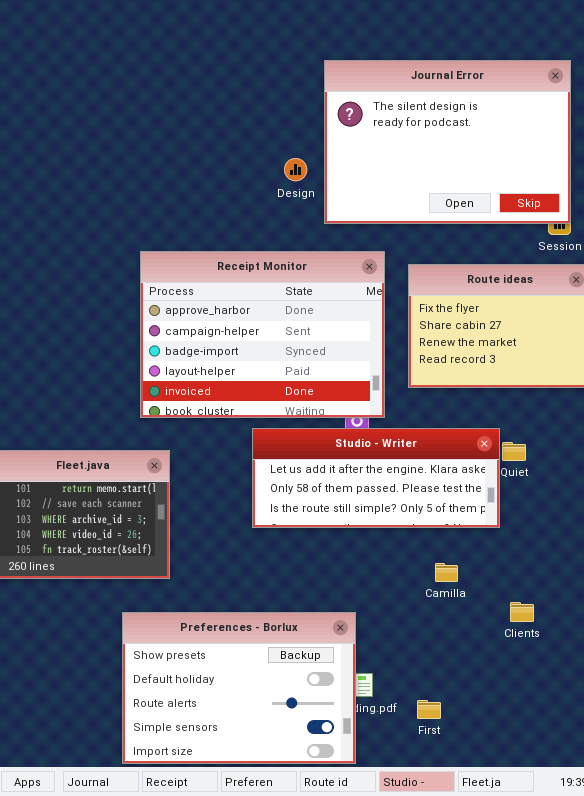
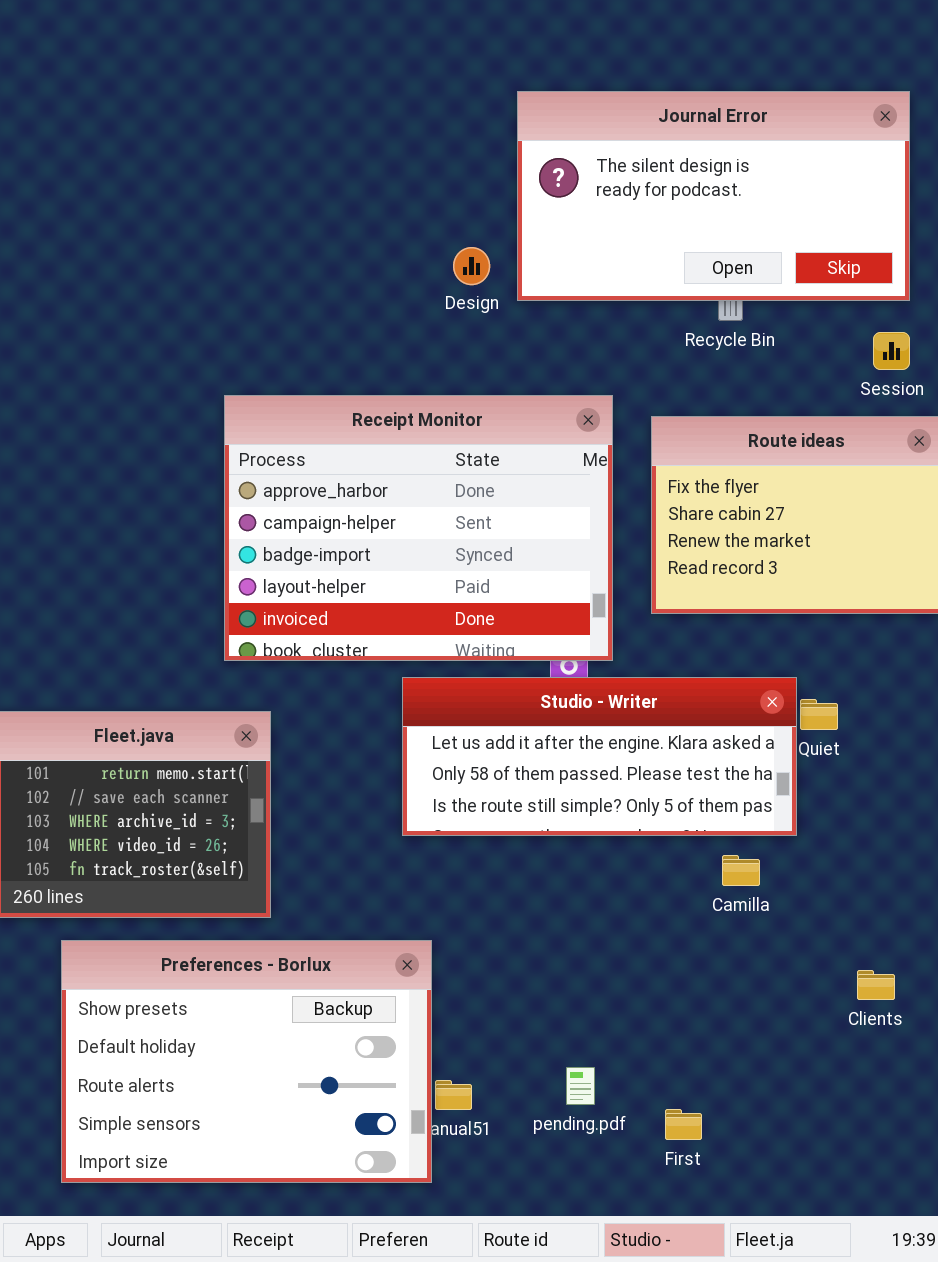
Journal Error: [324,60,571,224] -> [517,91,910,301], resized
Camilla: [435,563,458,582] -> [722,855,760,886], moved
Clients: [510,602,534,622] -> [857,970,895,1000], moved
Preferences - Borlux: [122,612,356,764] -> [61,940,432,1183], moved

